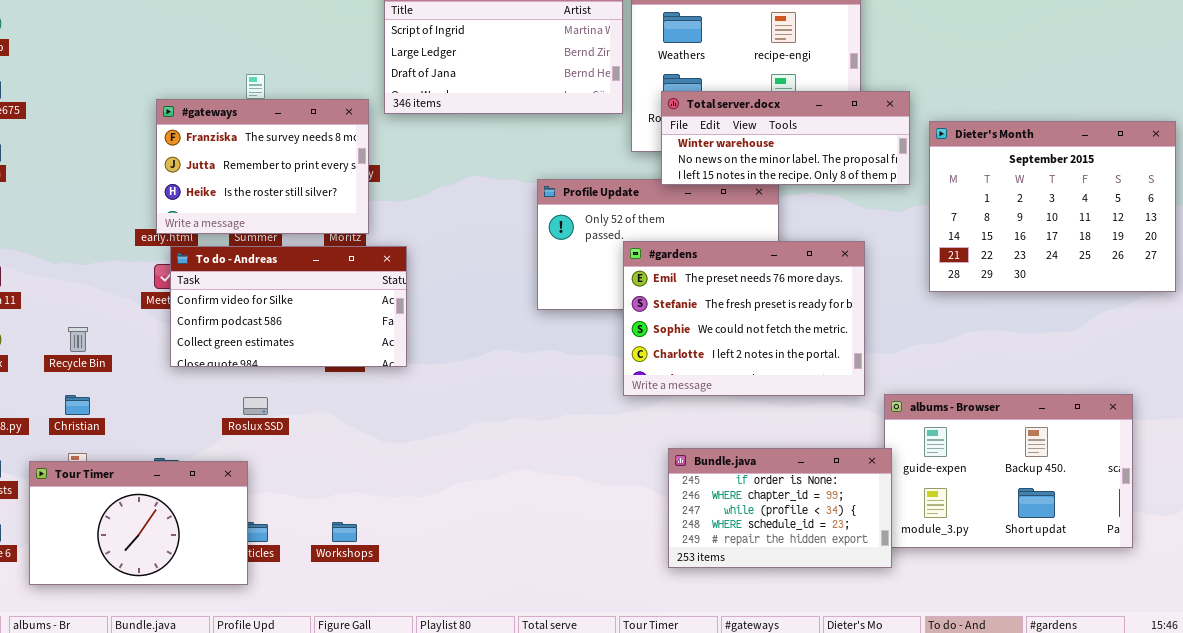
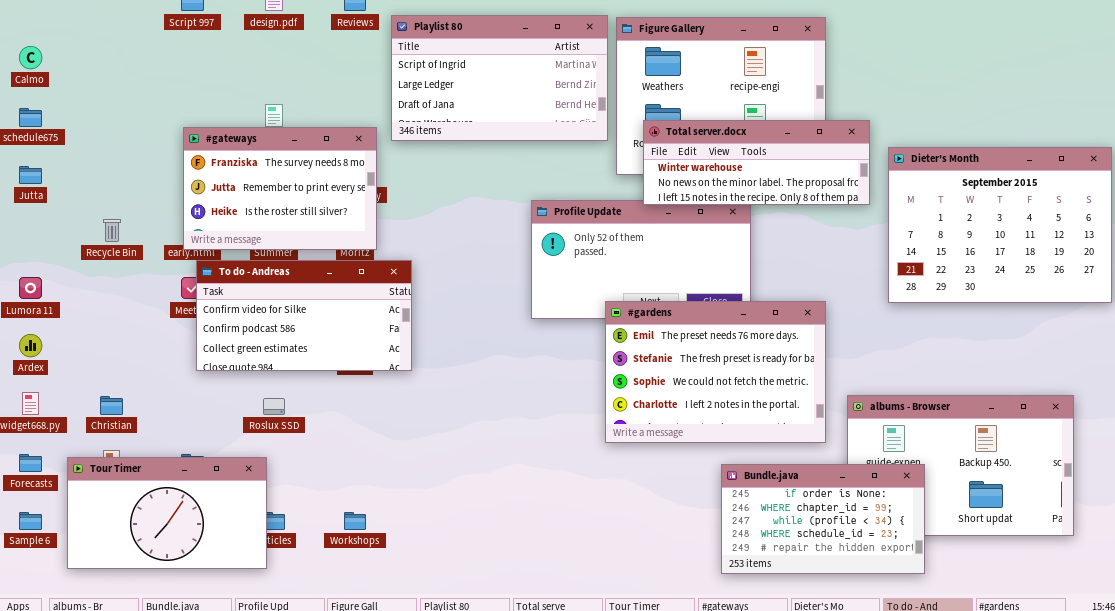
#gardens: [623,241,865,396] -> [605,301,826,443], moved
Recycle Bin: [68,327,88,352] -> [103,219,121,242], moved
Bundle.java: [668,448,892,568] -> [721,464,925,574], moved

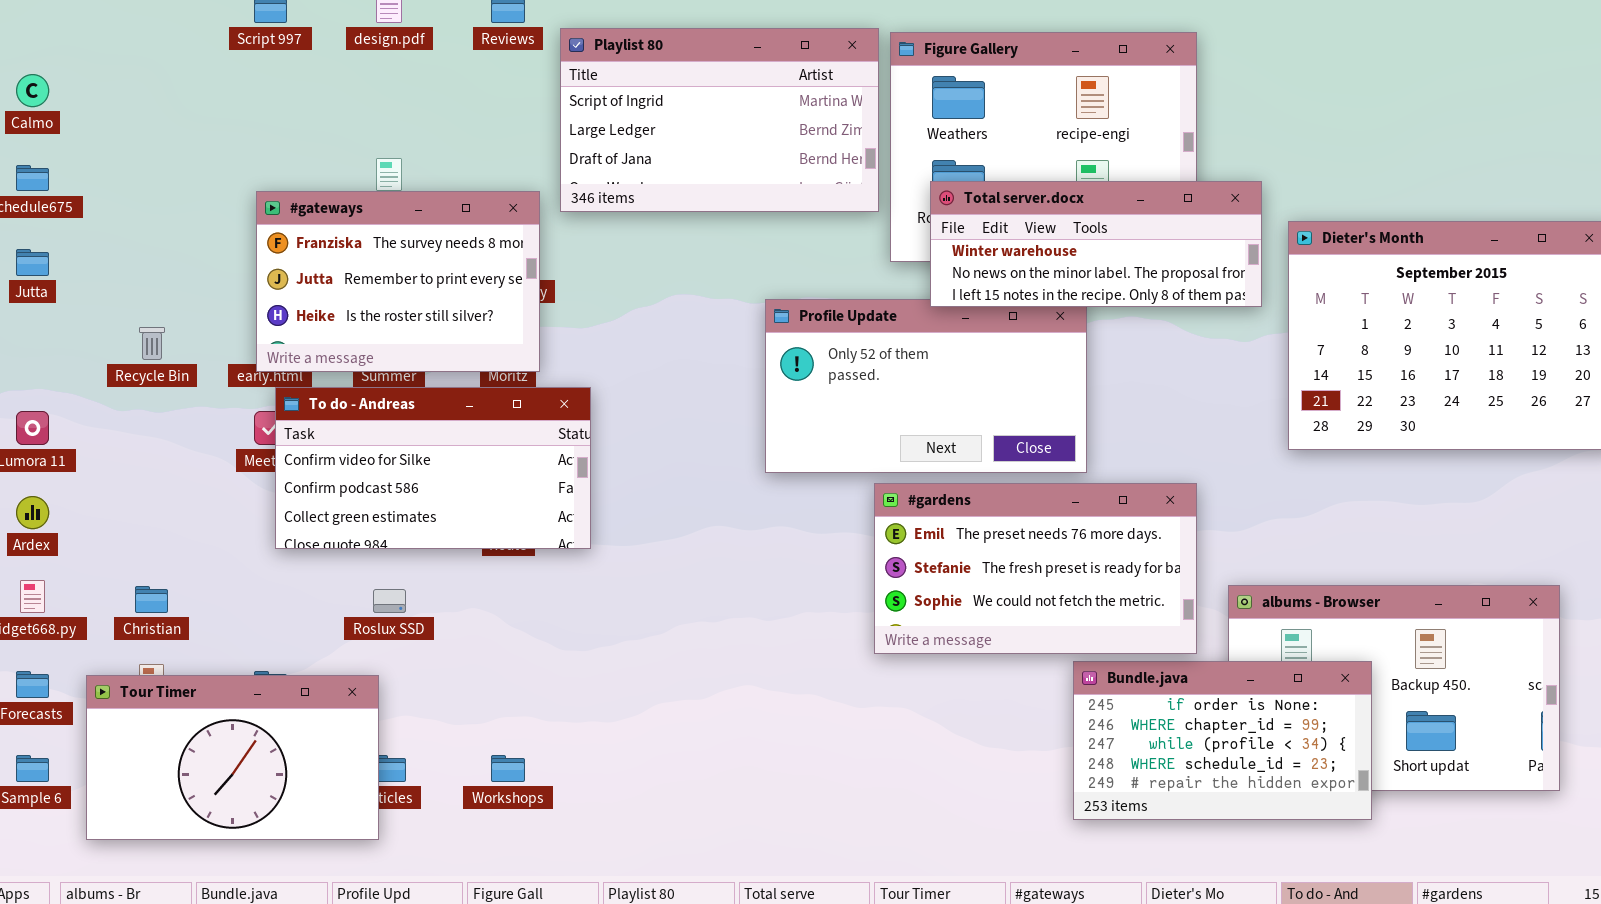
#gardens: [605,301,826,443] -> [874,483,1197,654], resized
Bundle.java: [721,464,925,574] -> [1073,661,1372,820], moved

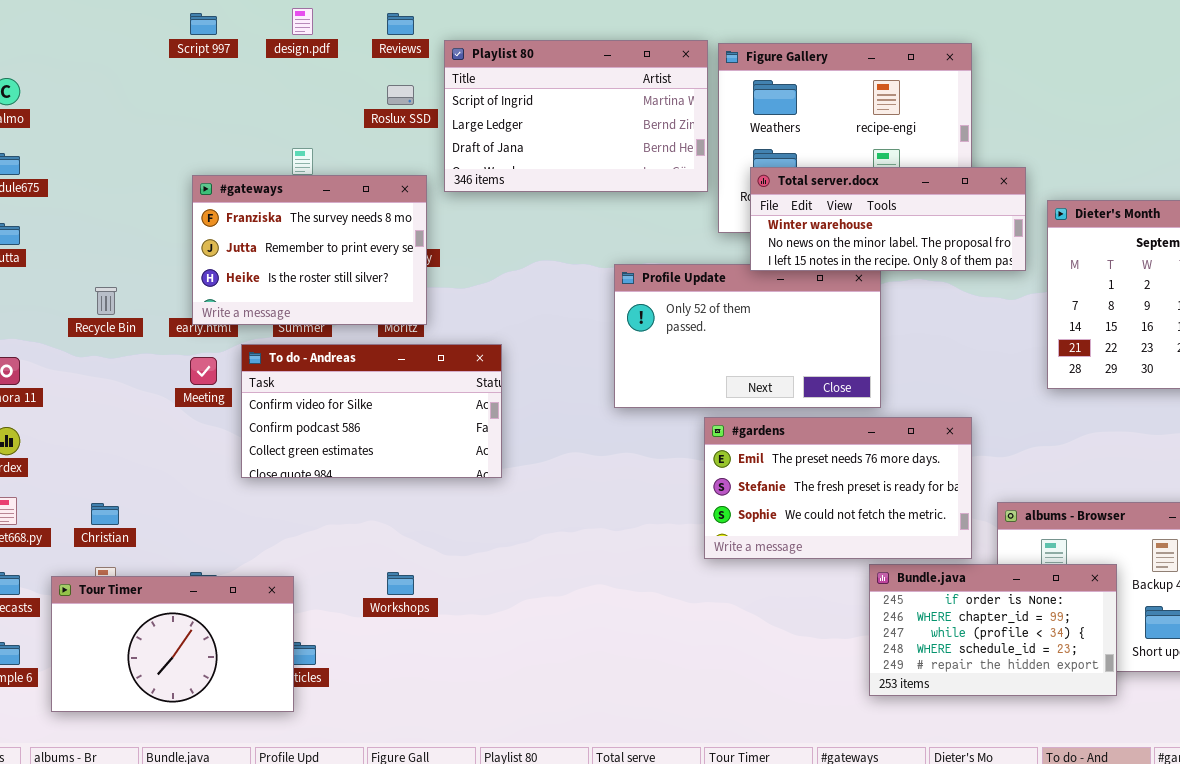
To do - Andreas: [275,387,591,549] -> [241,344,502,478], moved
Roslux SSD: [373,589,406,613] -> [387,85,414,105], moved
Workshops: [491,755,525,782] -> [387,572,414,595], moved

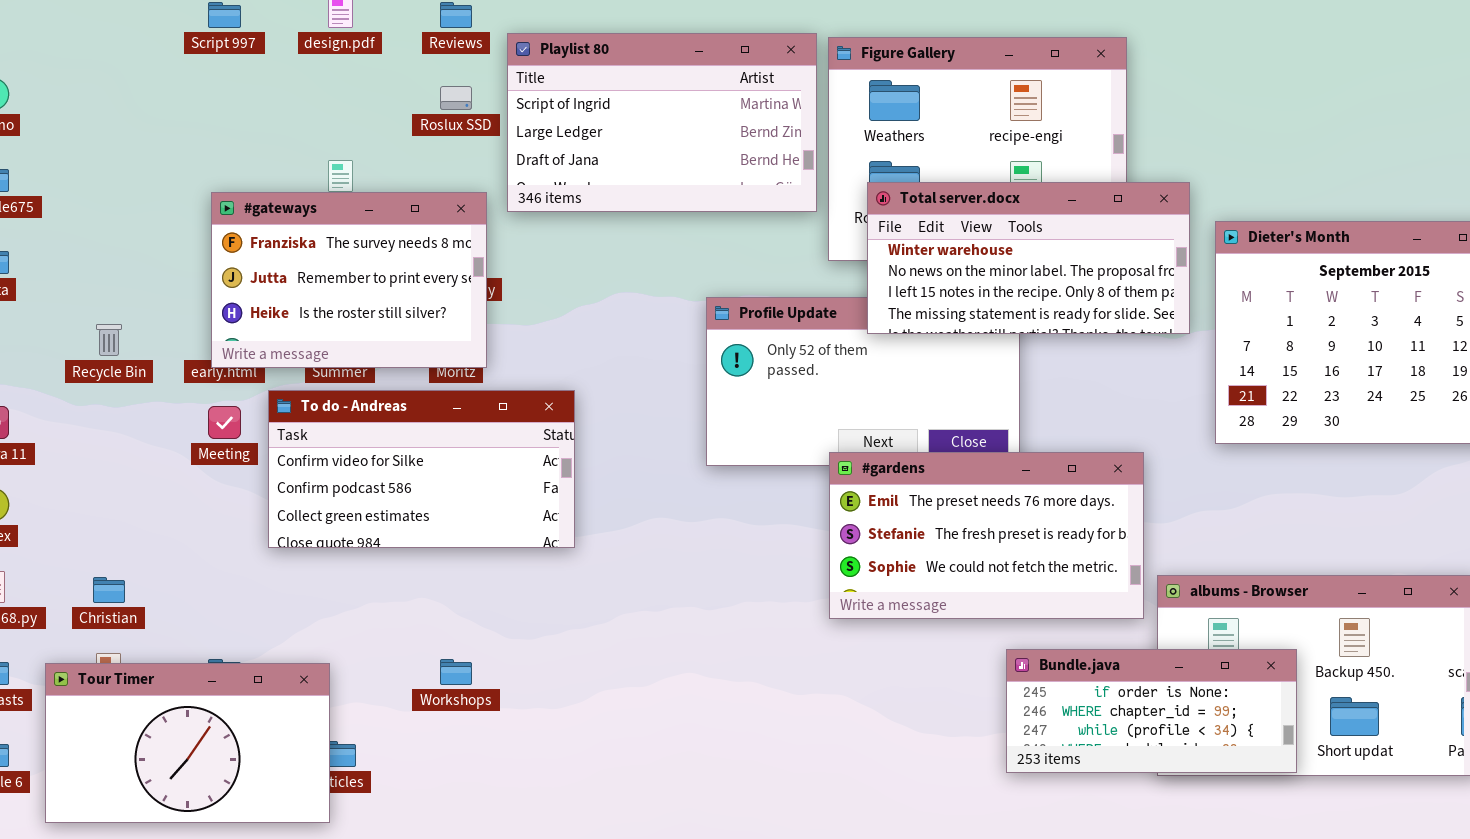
Total server.docx: [750,167,1026,271] -> [867,182,1190,334], resized
#gardens: [704,417,972,559] -> [829,452,1144,619], moved
Bundle.java: [869,564,1117,696] -> [1006,649,1297,773], resized

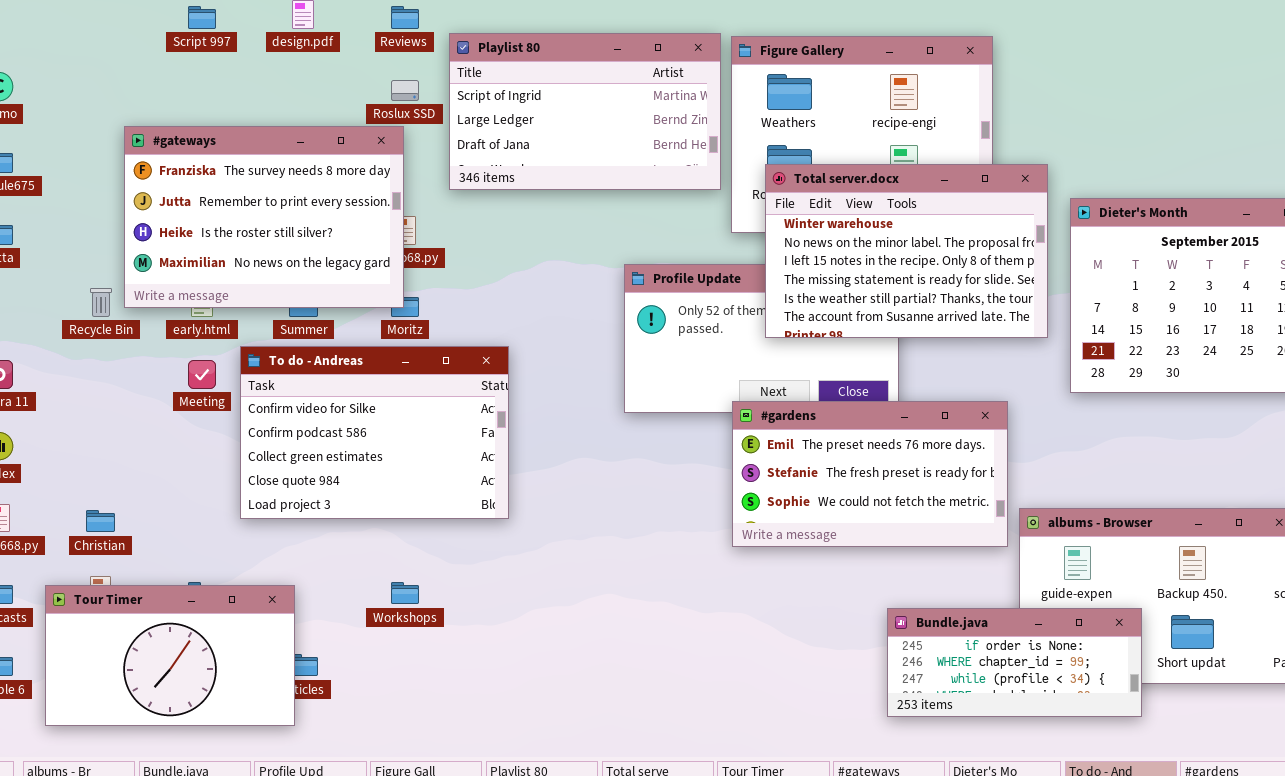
Total server.docx: [867,182,1190,334] -> [765,164,1048,338], resized
#gateways: [211,192,487,368] -> [124,126,404,308], moved, resized
To do - Andreas: [268,390,575,548] -> [240,346,509,519], resized
Bundle.java: [1006,649,1297,773] -> [887,608,1142,717], moved

